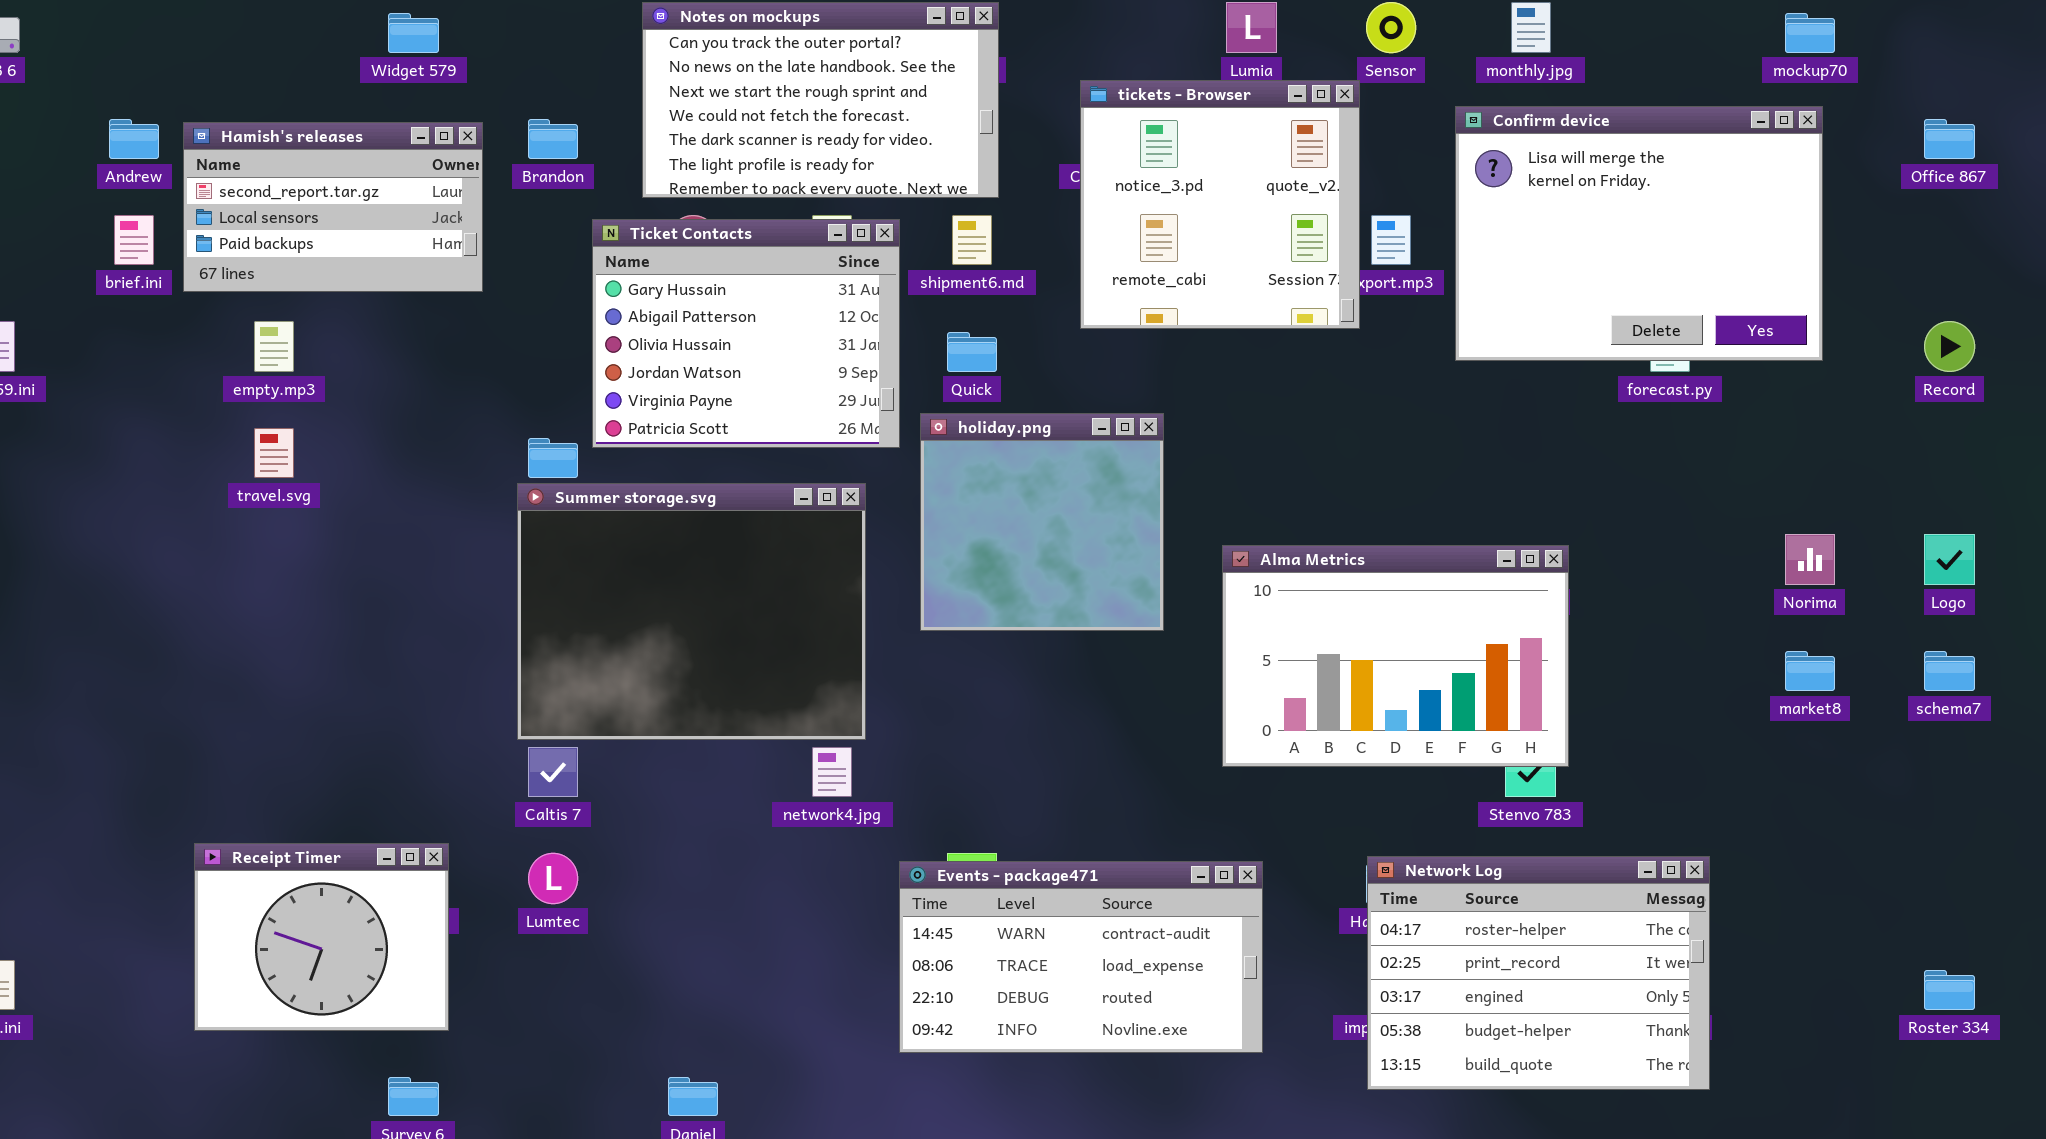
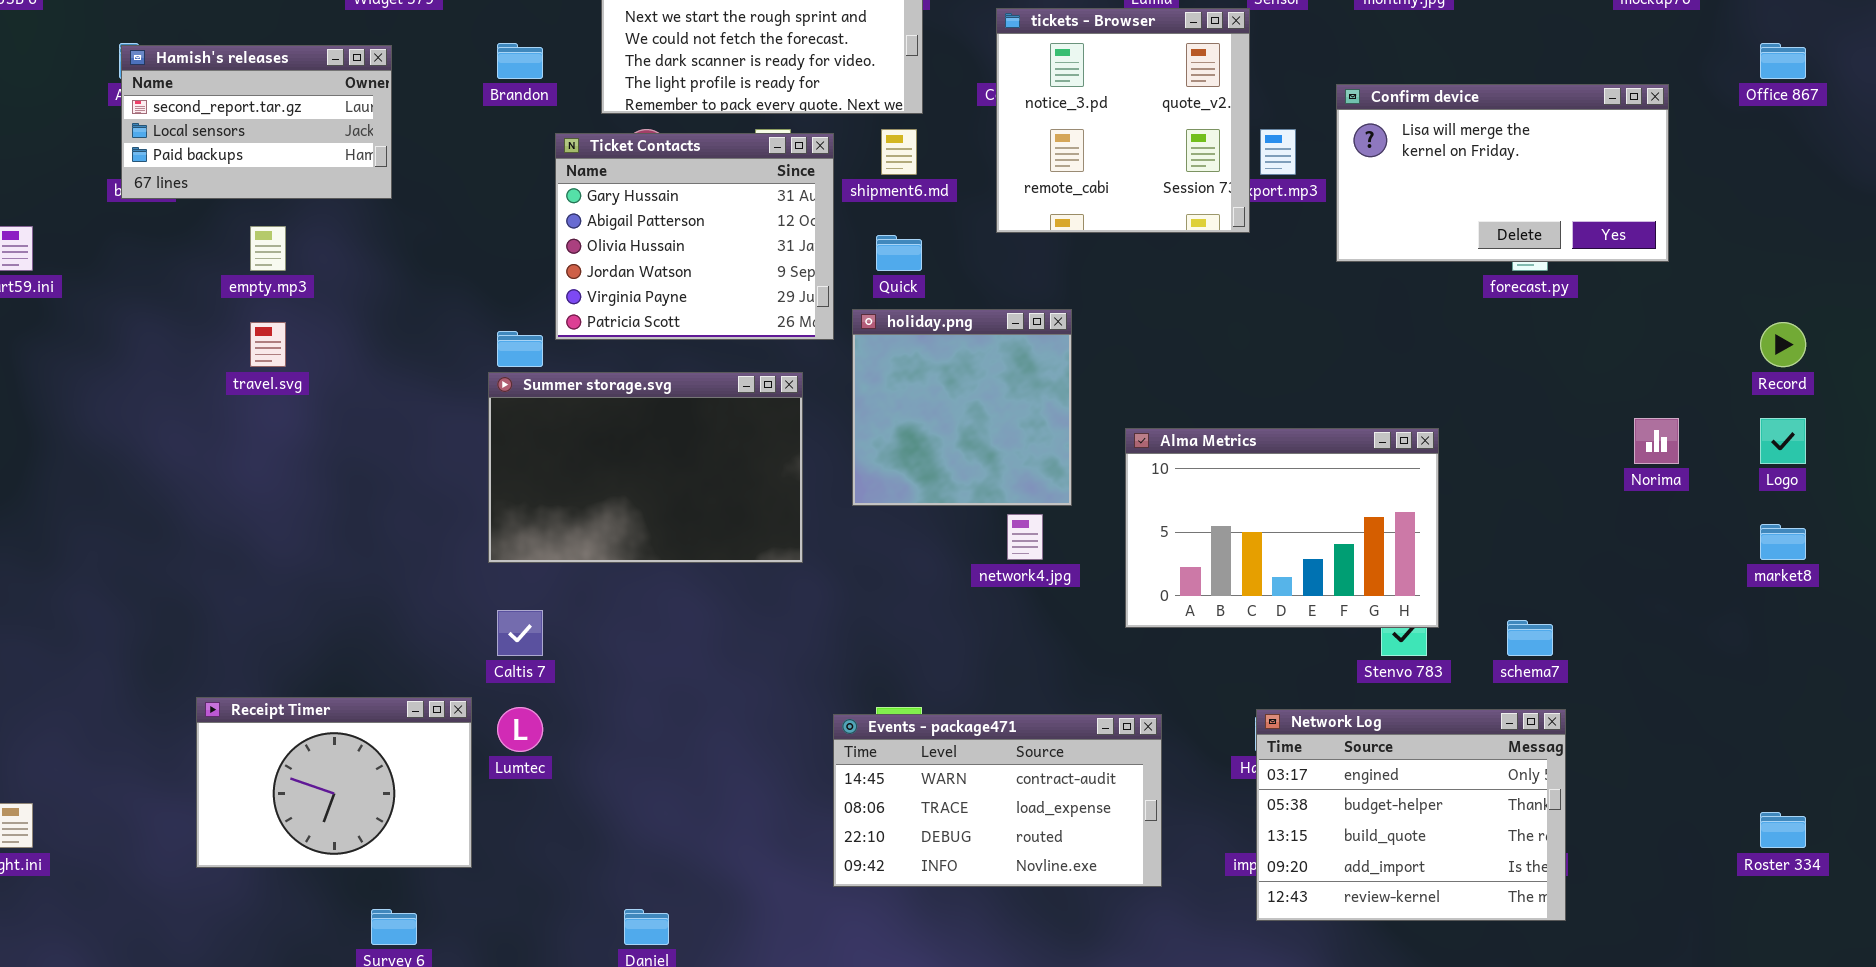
Confirm device: [1455,106,1823,361] -> [1336,84,1669,262], resized
Hamish's releases: [183,122,483,292] -> [121,45,392,199], moved
Record: [1924,321,1975,372] -> [1760,322,1806,367], moved
Summer storage.svg: [517,483,866,740] -> [488,372,803,563], resized
market8: [1785,651,1835,691] -> [1760,524,1806,560], moved
schema7: [1924,651,1975,691] -> [1507,620,1553,656], moved
network4.jpg: [812,747,852,797] -> [1007,514,1043,560], moved
Receipt Timer: [194,843,449,1031] -> [196,697,472,868], resized
Network Log: [1367,856,1710,1090] -> [1256,709,1566,921], scrolled down 2 rows

